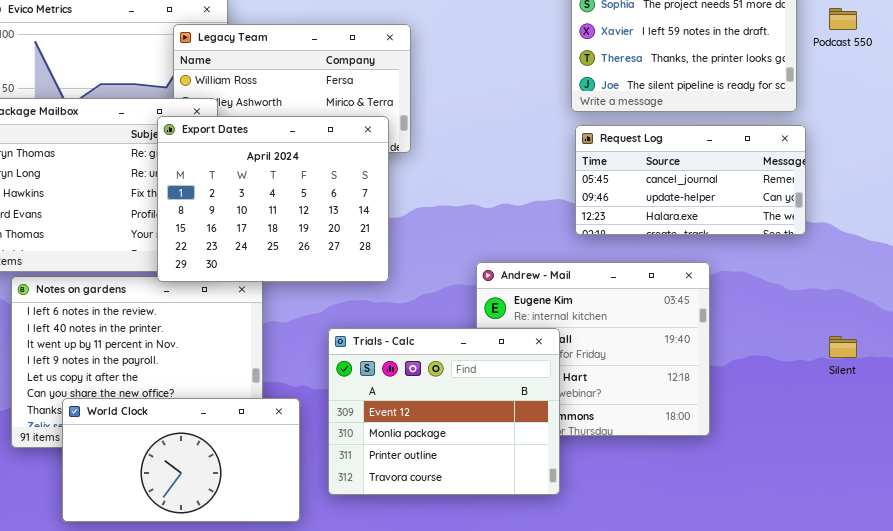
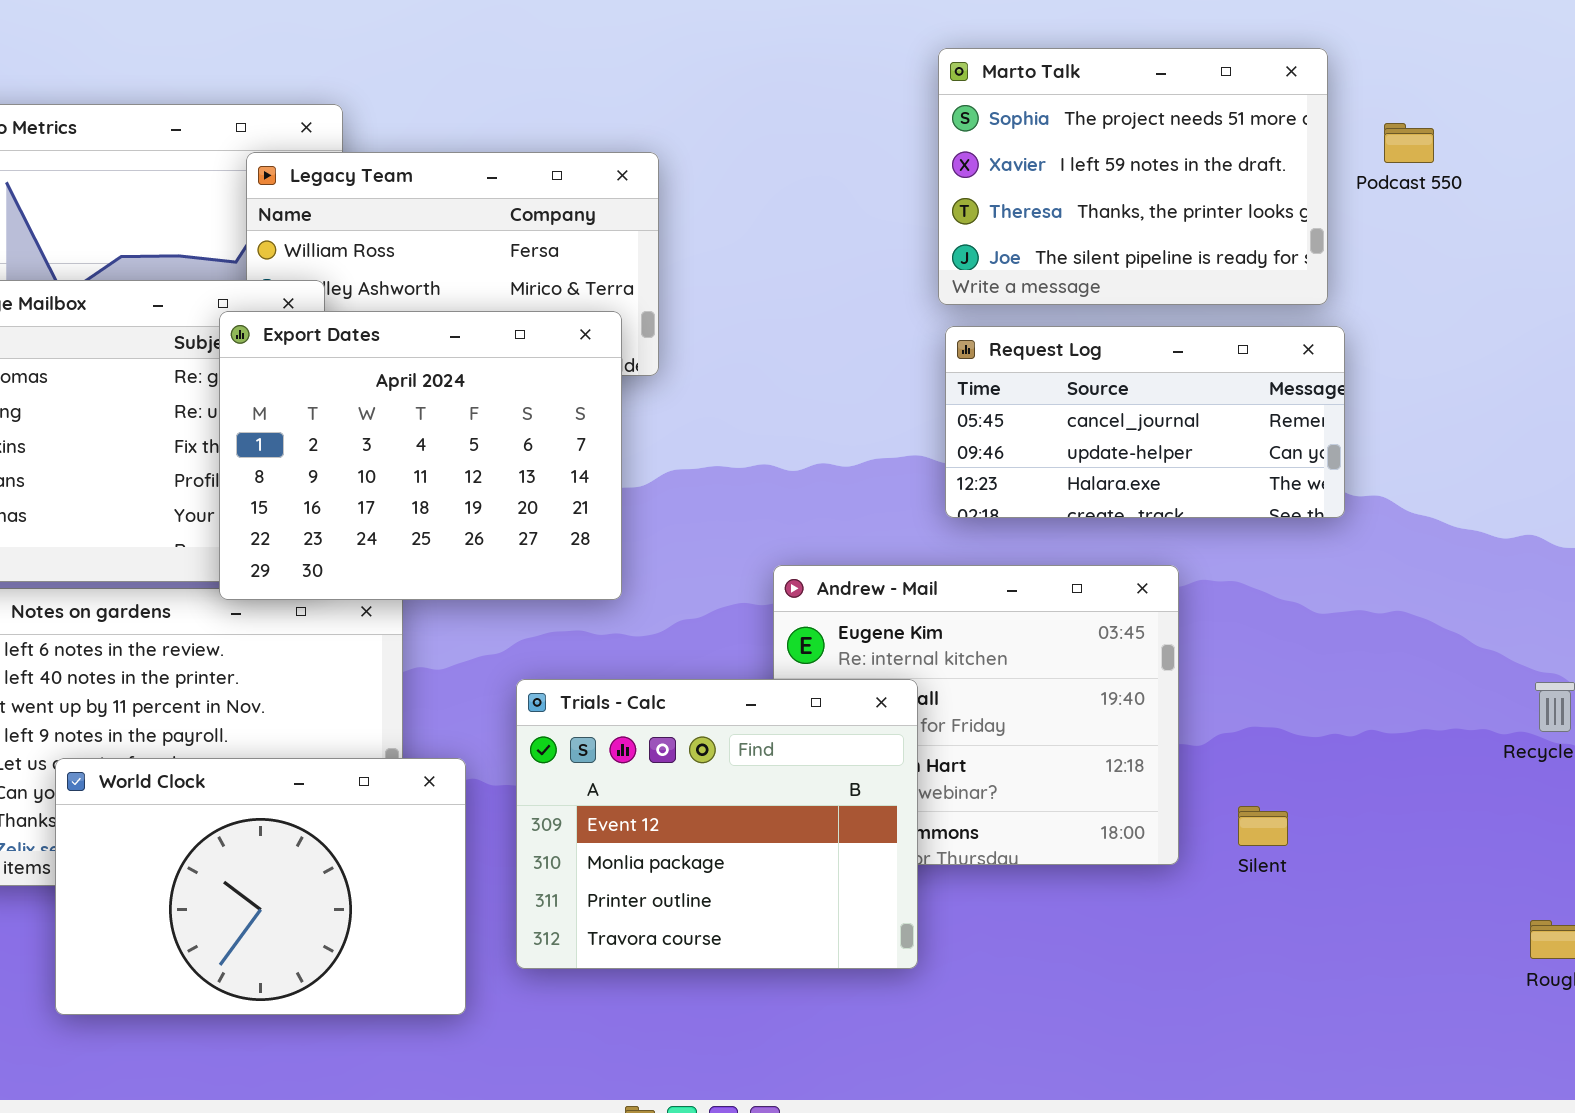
Silent: [829,336,857,358] -> [1238,806,1288,846], moved
World Clock: [62,398,300,522] -> [55,758,466,1015], resized

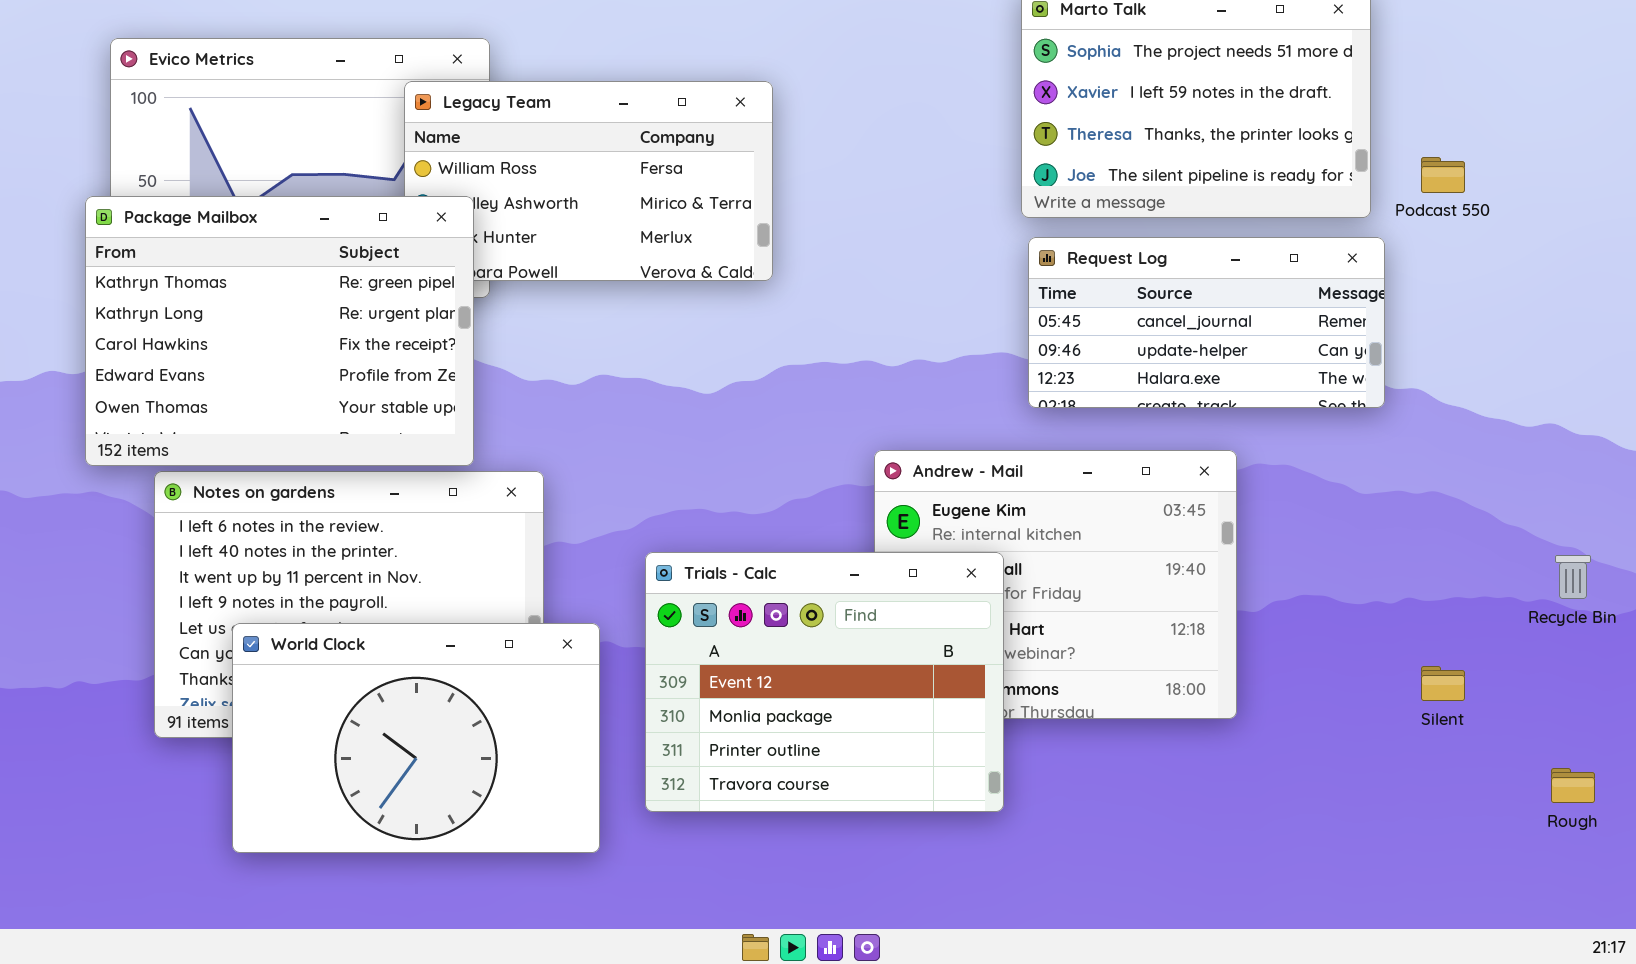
Podcast 550: [1384,123,1434,163] -> [1421,157,1465,193], moved
Export Dates: [219,311,622,600] -> none, closed
Silent: [1238,806,1288,846] -> [1421,666,1465,701], moved

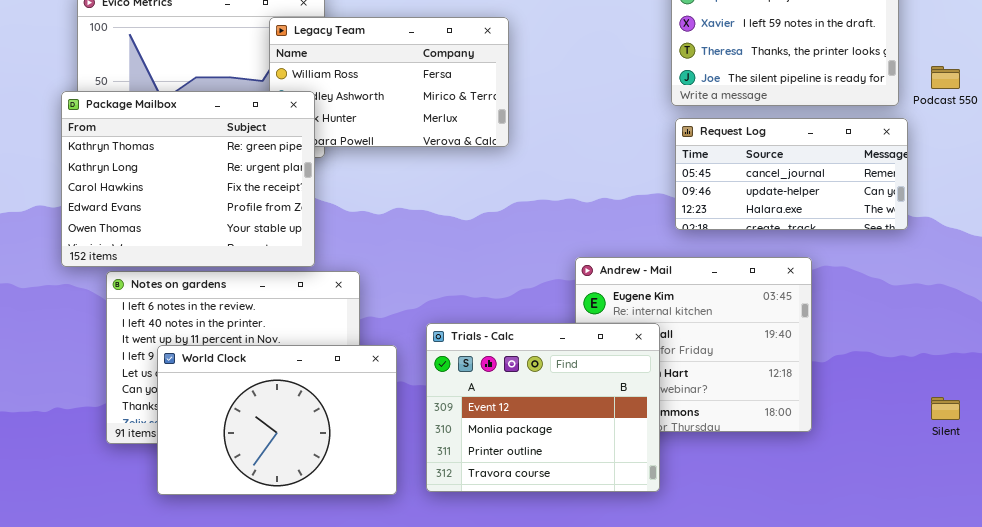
World Clock: [232,623,600,853] -> [157,345,397,495], moved

